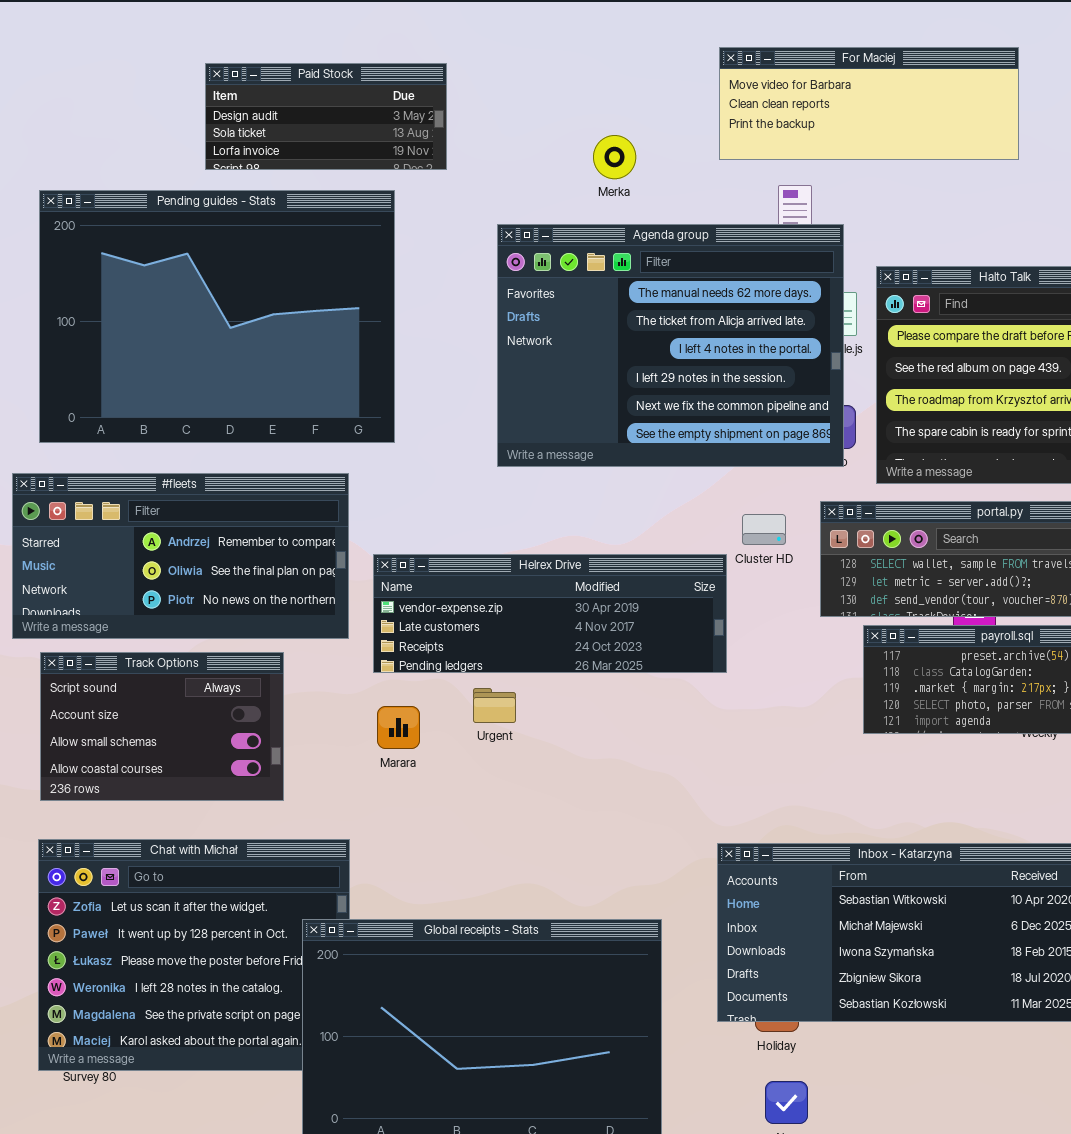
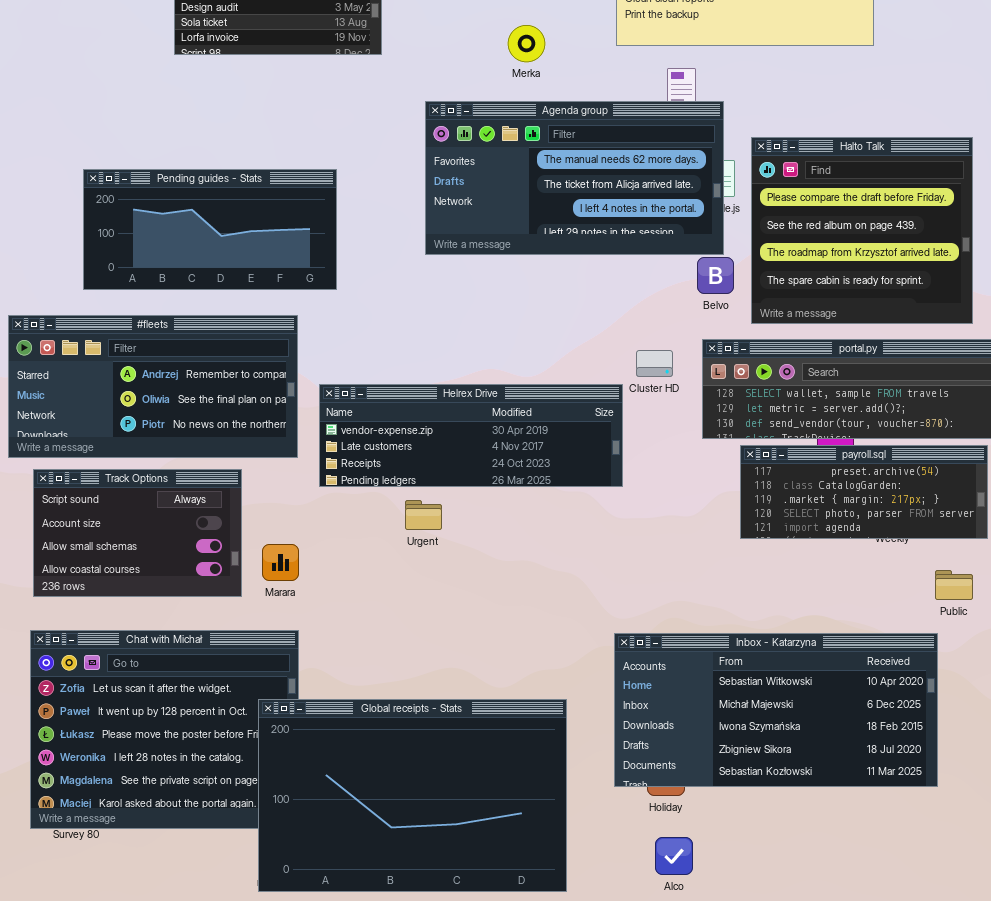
Pending guides - Stats: [39,190,395,443] -> [83,169,337,290], resized
Agenda group: [497,224,844,467] -> [425,101,724,255], resized
Marara: [377,706,420,749] -> [262,544,299,581], moved

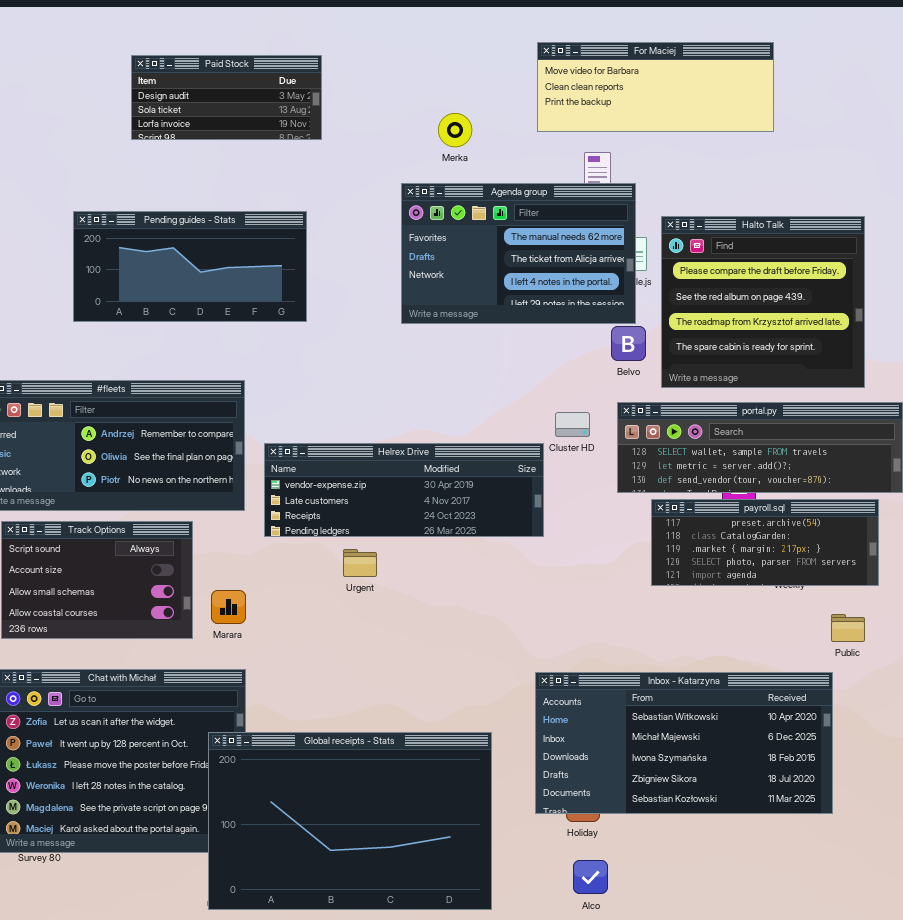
Agenda group: [425,101,724,255] -> [401,183,636,324], resized
Pending guides - Stats: [83,169,337,290] -> [73,211,307,322], moved

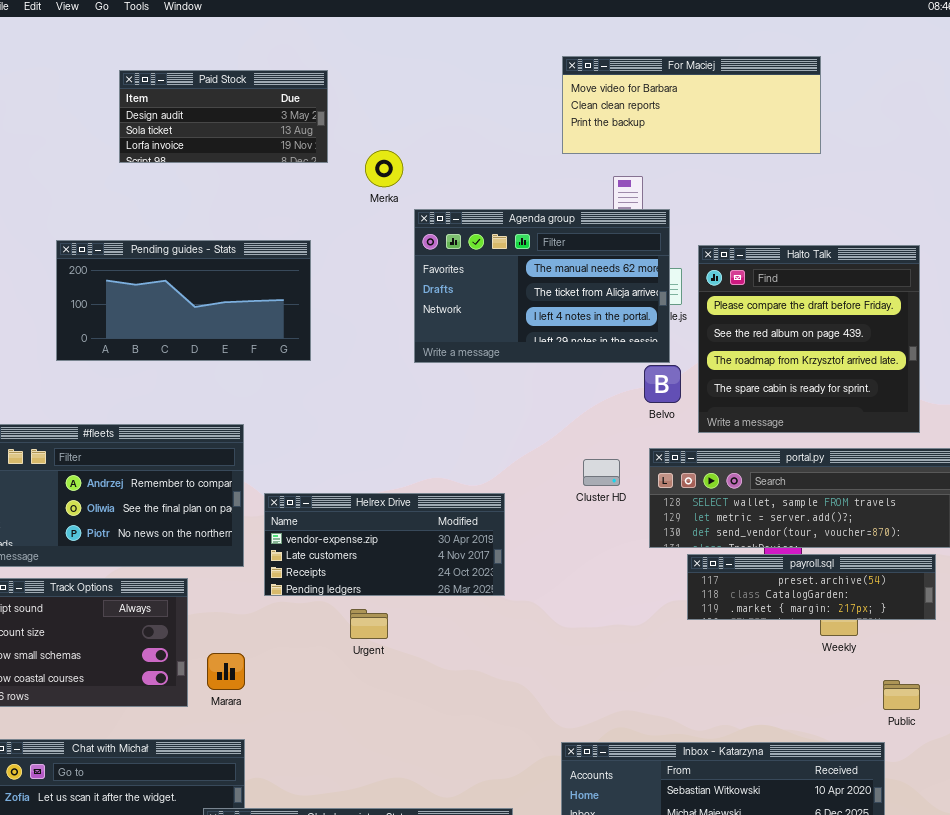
Merka: [438,113,472,147] -> [365,150,403,187], moved
Helrex Drive: [264,443,544,537] -> [264,493,505,596], resized
payroll.sql: [651,499,879,586] -> [687,554,936,620], resized

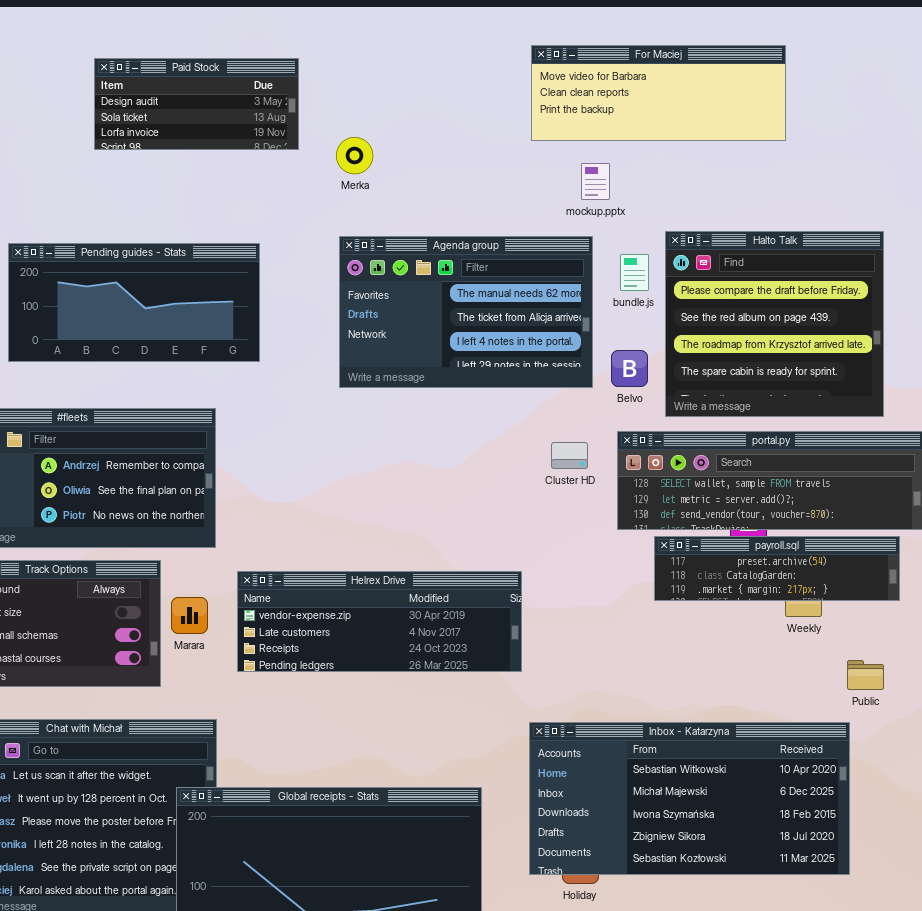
Agenda group: [414,209,670,363] -> [339,236,593,388], moved
Pending guides - Stats: [56,240,311,361] -> [8,243,260,362], moved
Helrex Drive: [264,493,505,596] -> [237,571,522,672], moved, resized
Marara: [207,653,245,690] -> [171,597,208,634], moved

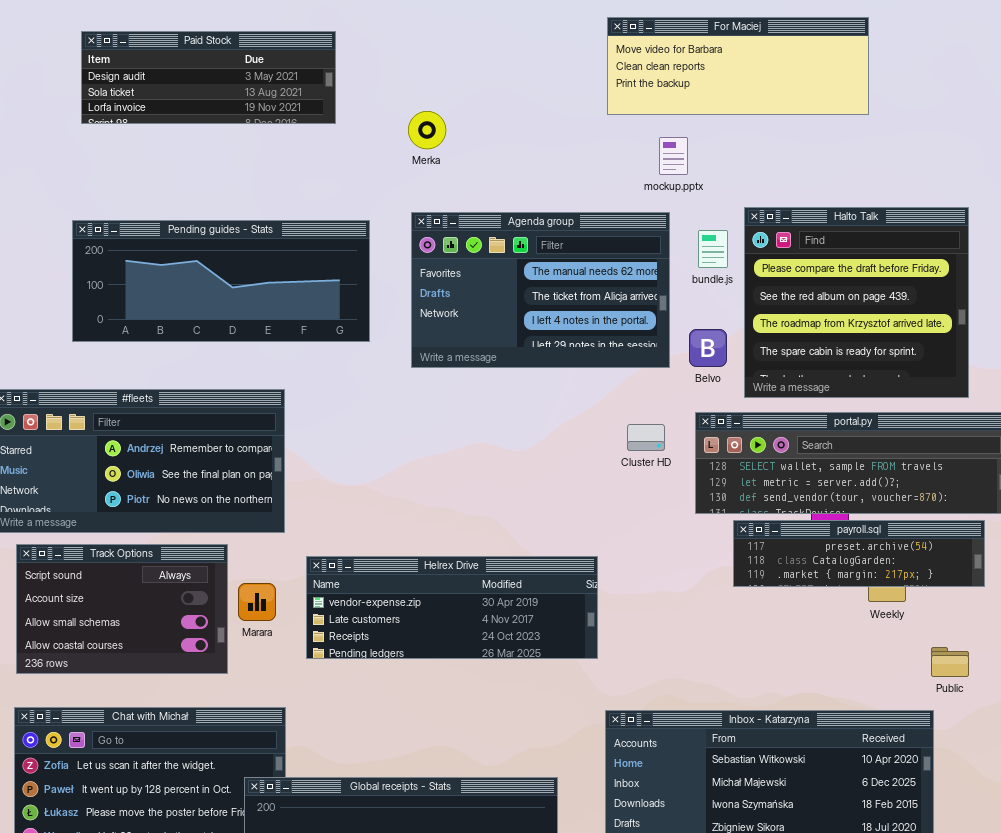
Paid Stock: [94,58,299,150] -> [81,31,336,124], moved, resized
Pending guides - Stats: [8,243,260,362] -> [72,220,370,342], resized

